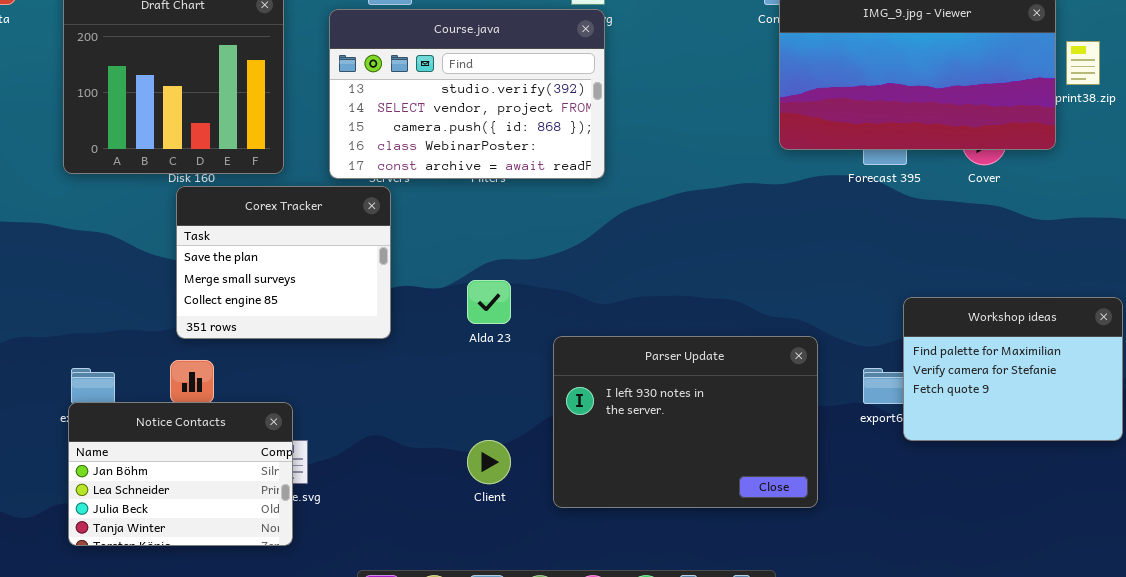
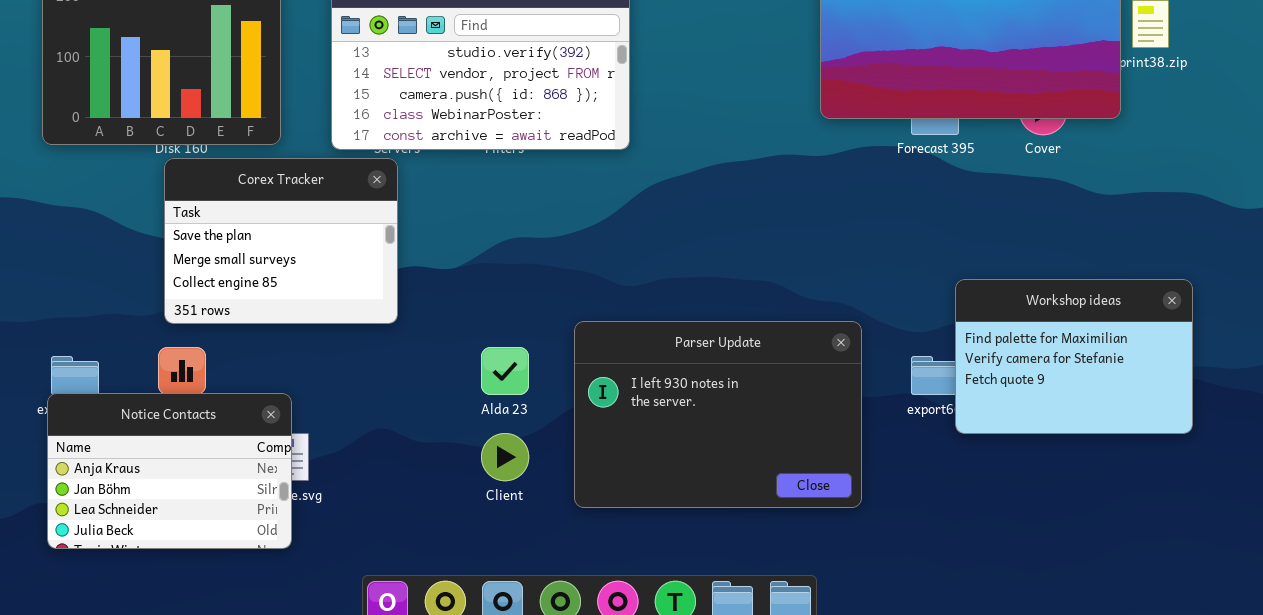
Alda 23: [467,280,511,324] -> [481,347,529,395], moved
Notice Contacts: [68,402,293,546] -> [47,393,292,549], scrolled up 1 row

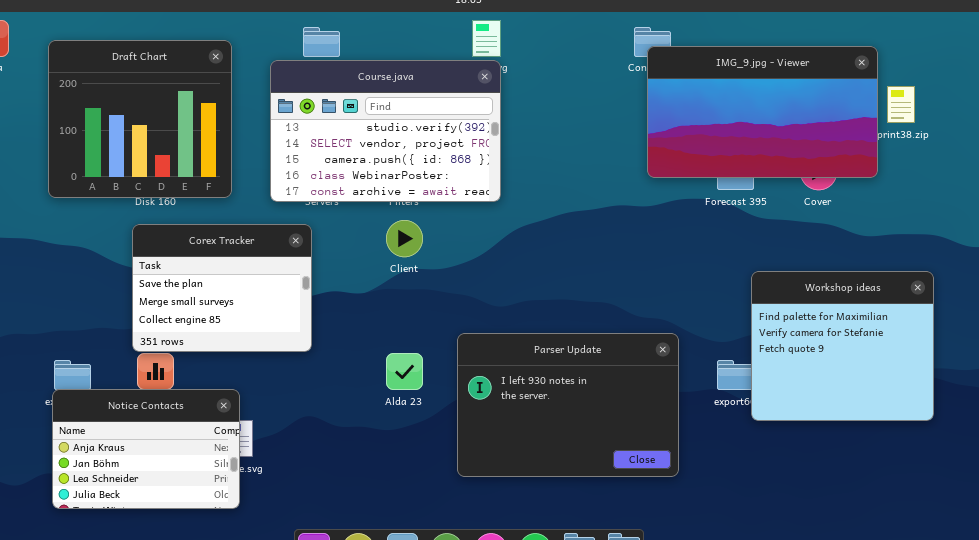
Corex Tracker: [164,158,398,324] -> [132,224,312,352], moved
Workshop ideas: [955,279,1193,434] -> [751,271,934,421], resized
Client: [481,433,529,481] -> [386,220,423,257], moved

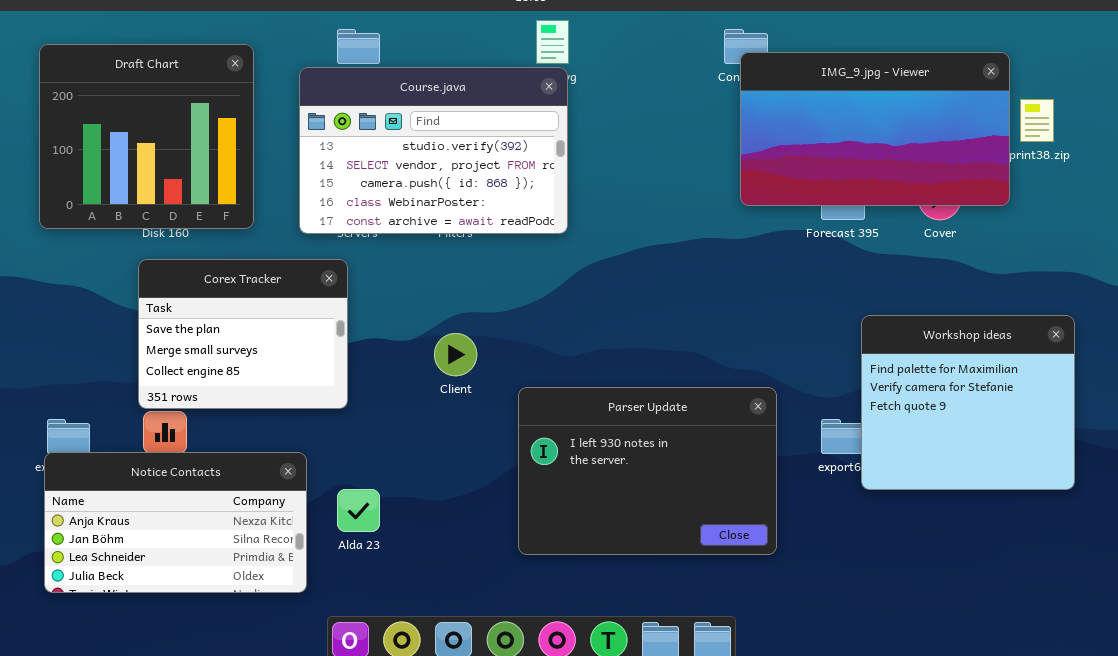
Client: [386,220,423,257] -> [434,333,477,376], moved
Alda 23: [386,353,423,390] -> [337,489,380,532], moved
Notice Contacts: [52,389,240,509] -> [44,452,307,593], resized

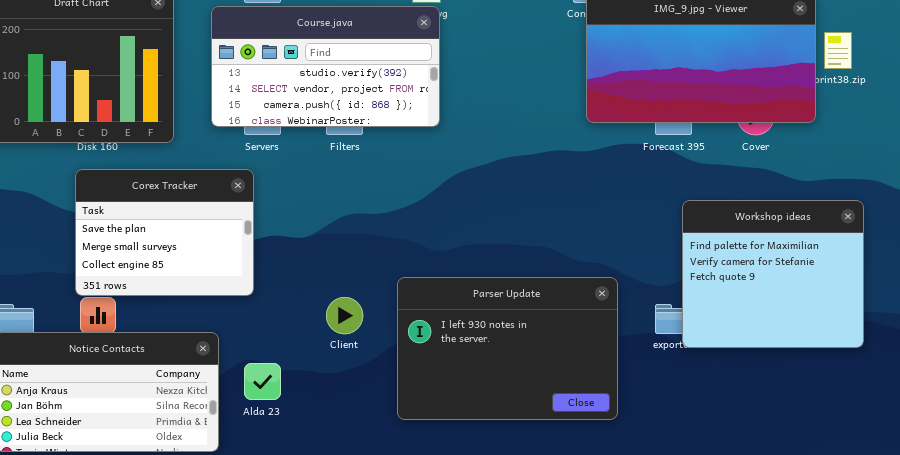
Course.java: [299,67,568,234] -> [211,6,440,127], resized
Workshop ideas: [861,315,1075,490] -> [682,200,864,348], moved
Client: [434,333,477,376] -> [326,297,363,334], moved

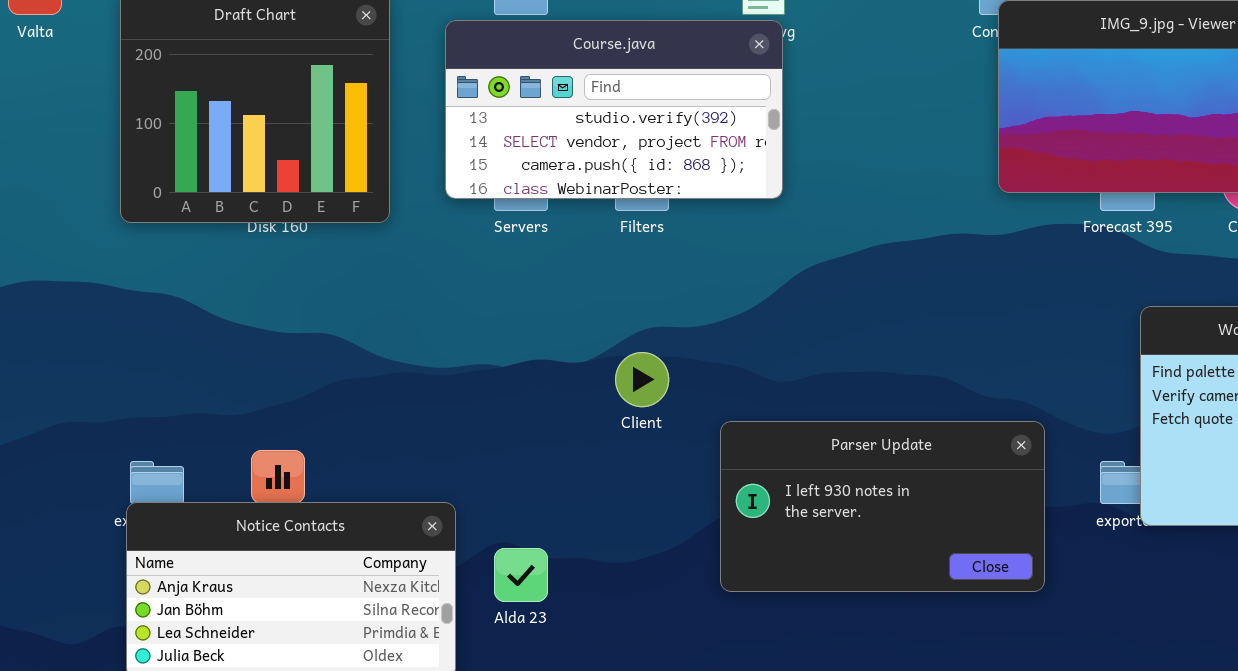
Corex Tracker: [75,169,254,296] -> none, closed
Parser Update: [397,277,618,420] -> [720,421,1045,592], resized
Client: [326,297,363,334] -> [615,352,669,407], moved

